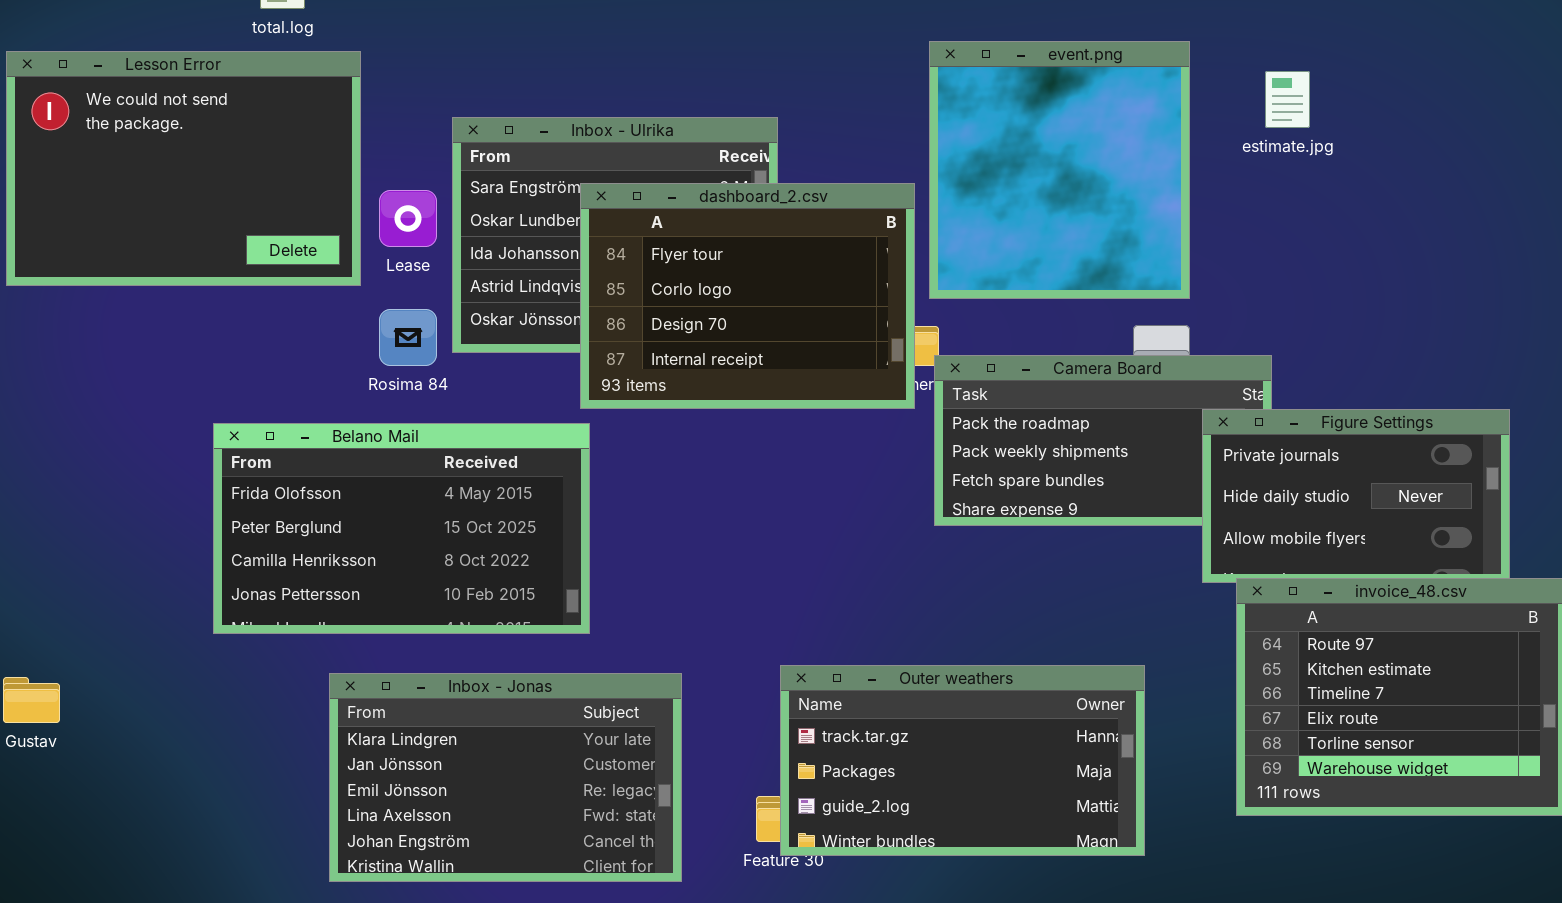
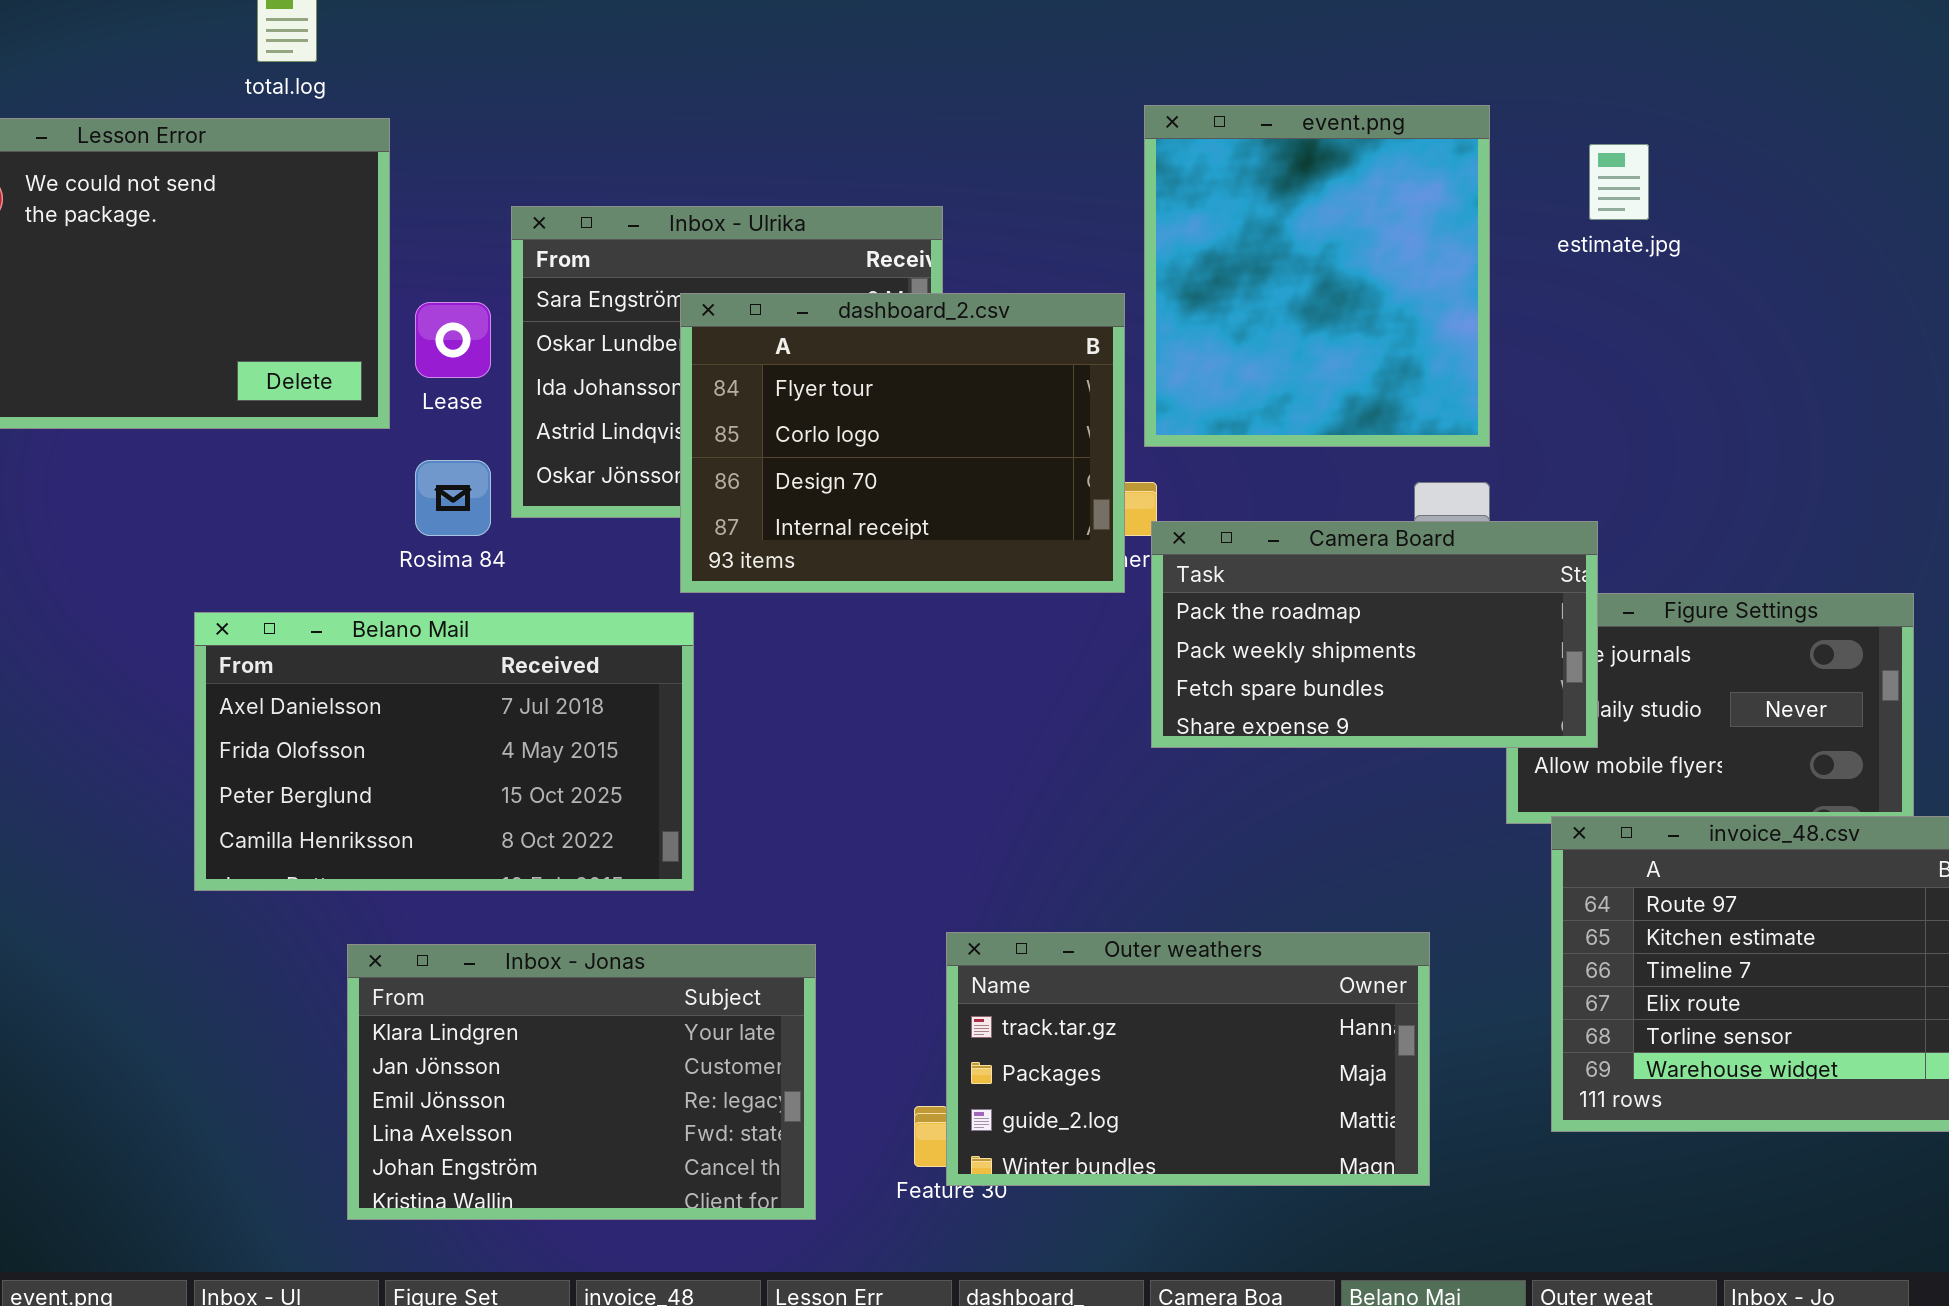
Camera Board: [934,355,1272,526] -> [1151,521,1598,748], raised
Belano Mail: [213,423,590,634] -> [194,612,694,891], scrolled up 1 row

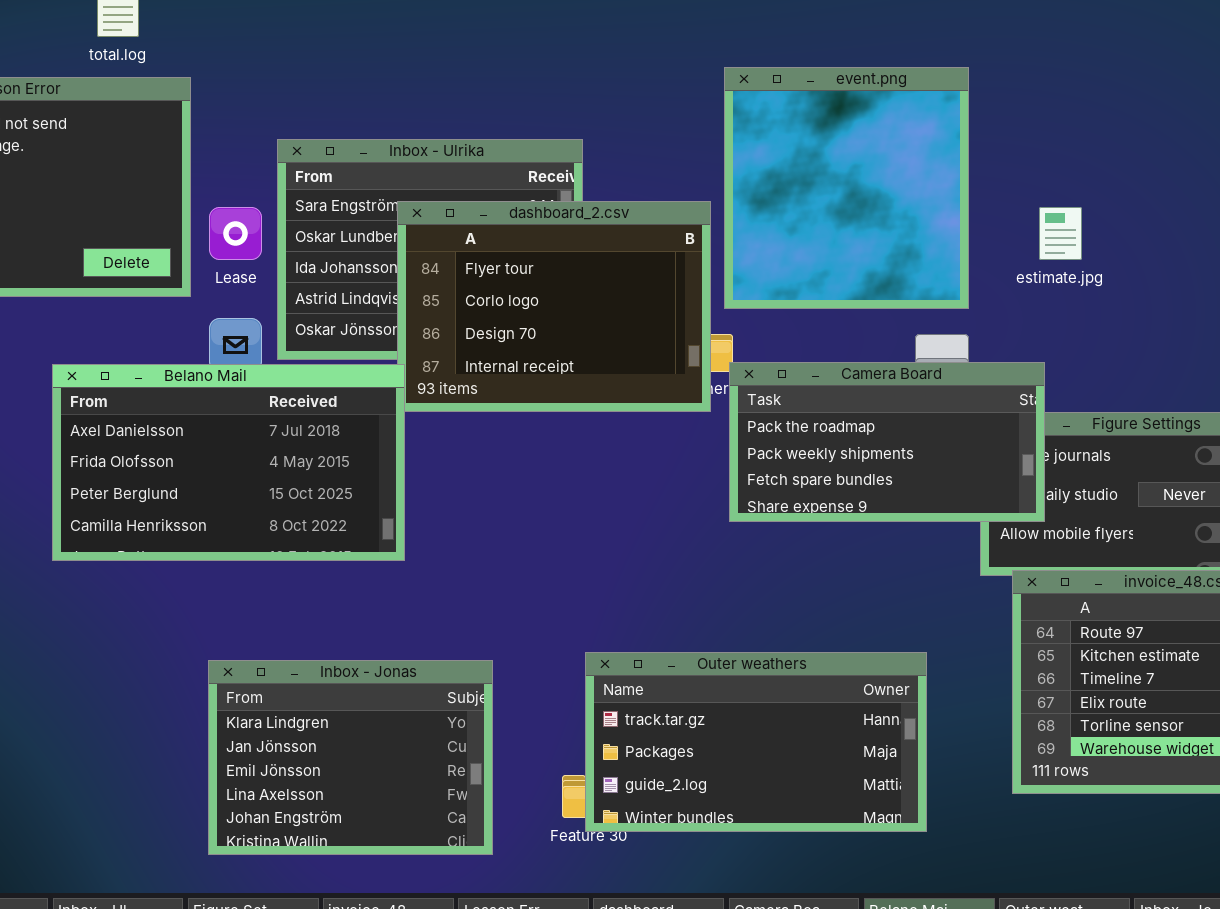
estimate.jpg: [1589,144,1649,220] -> [1039,207,1082,260], moved
Belano Mail: [194,612,694,891] -> [52,364,405,561], moved
Inbox - Jonas: [347,944,816,1220] -> [208,660,493,855], resized

